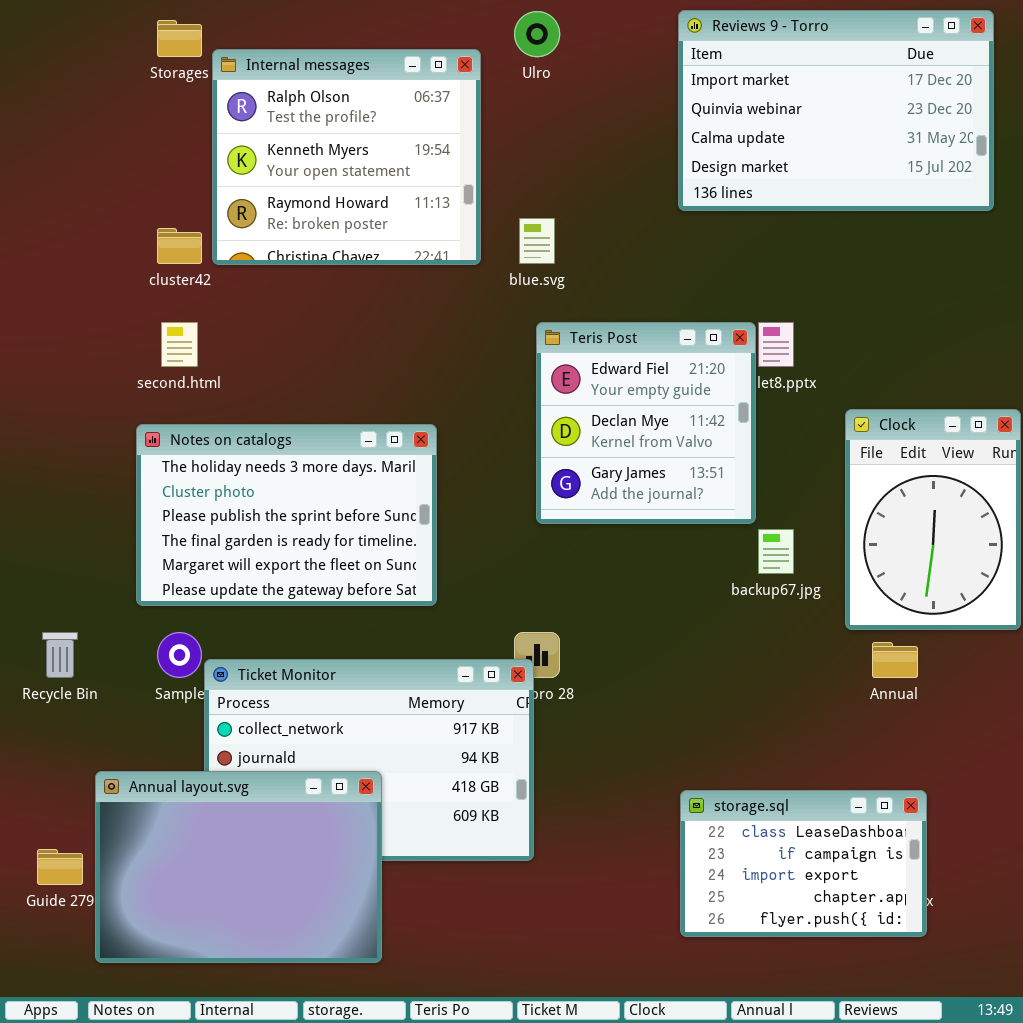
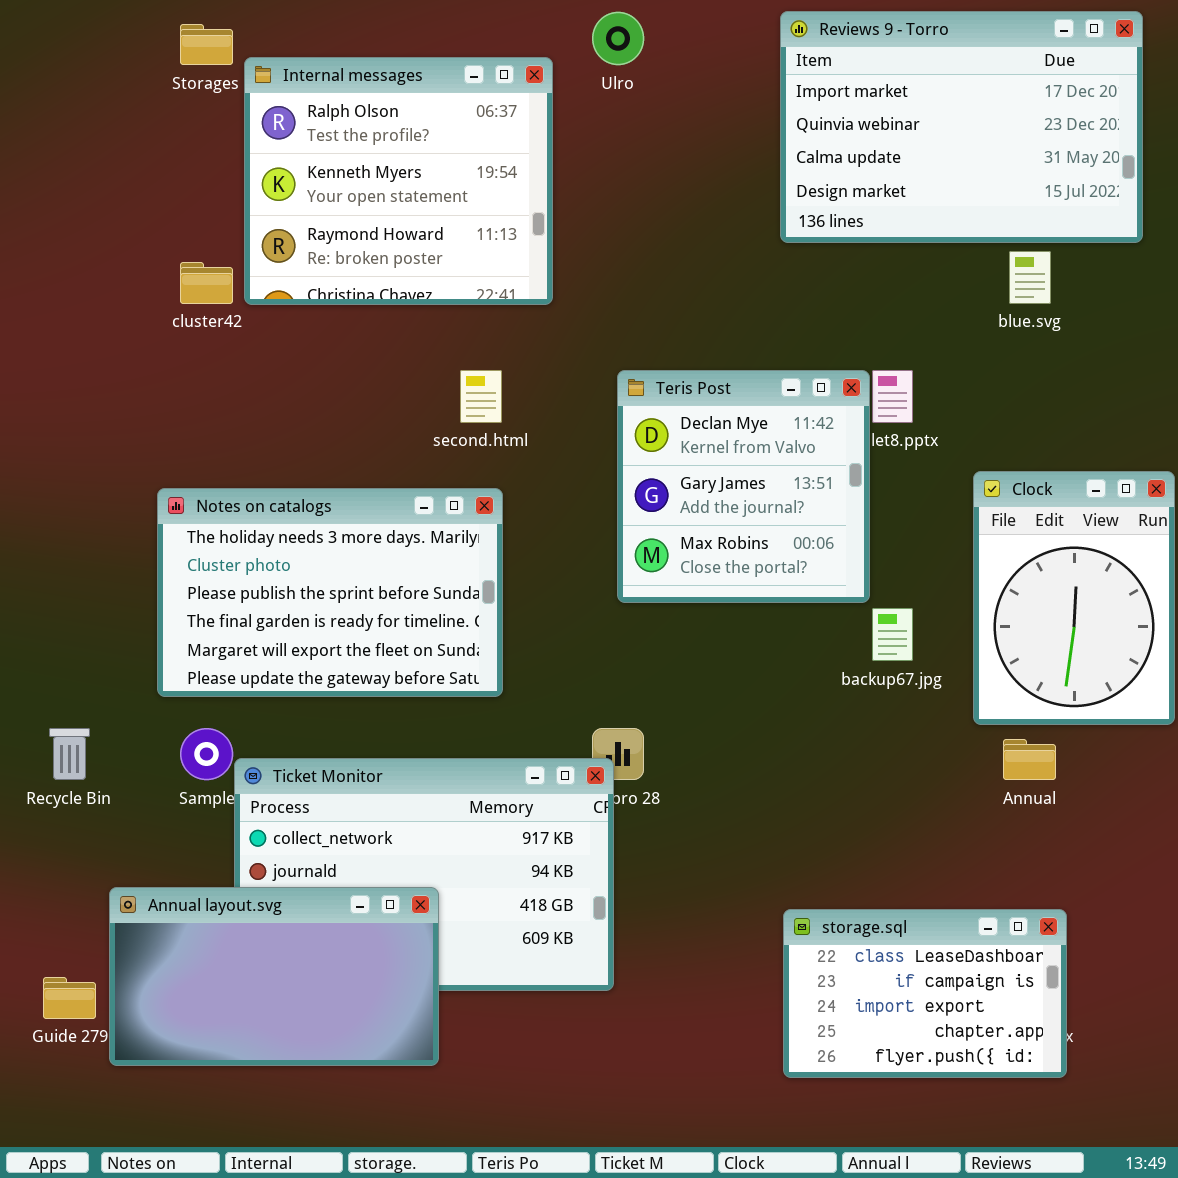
blue.svg: [519,218,555,264] -> [1009,251,1051,304], moved
second.html: [161,322,198,367] -> [460,370,502,423], moved
Teris Post: [536,322,756,524] -> [617,370,870,603], scrolled down 1 row
Annual layout.svg: [95,771,382,963] -> [109,887,439,1066], resized

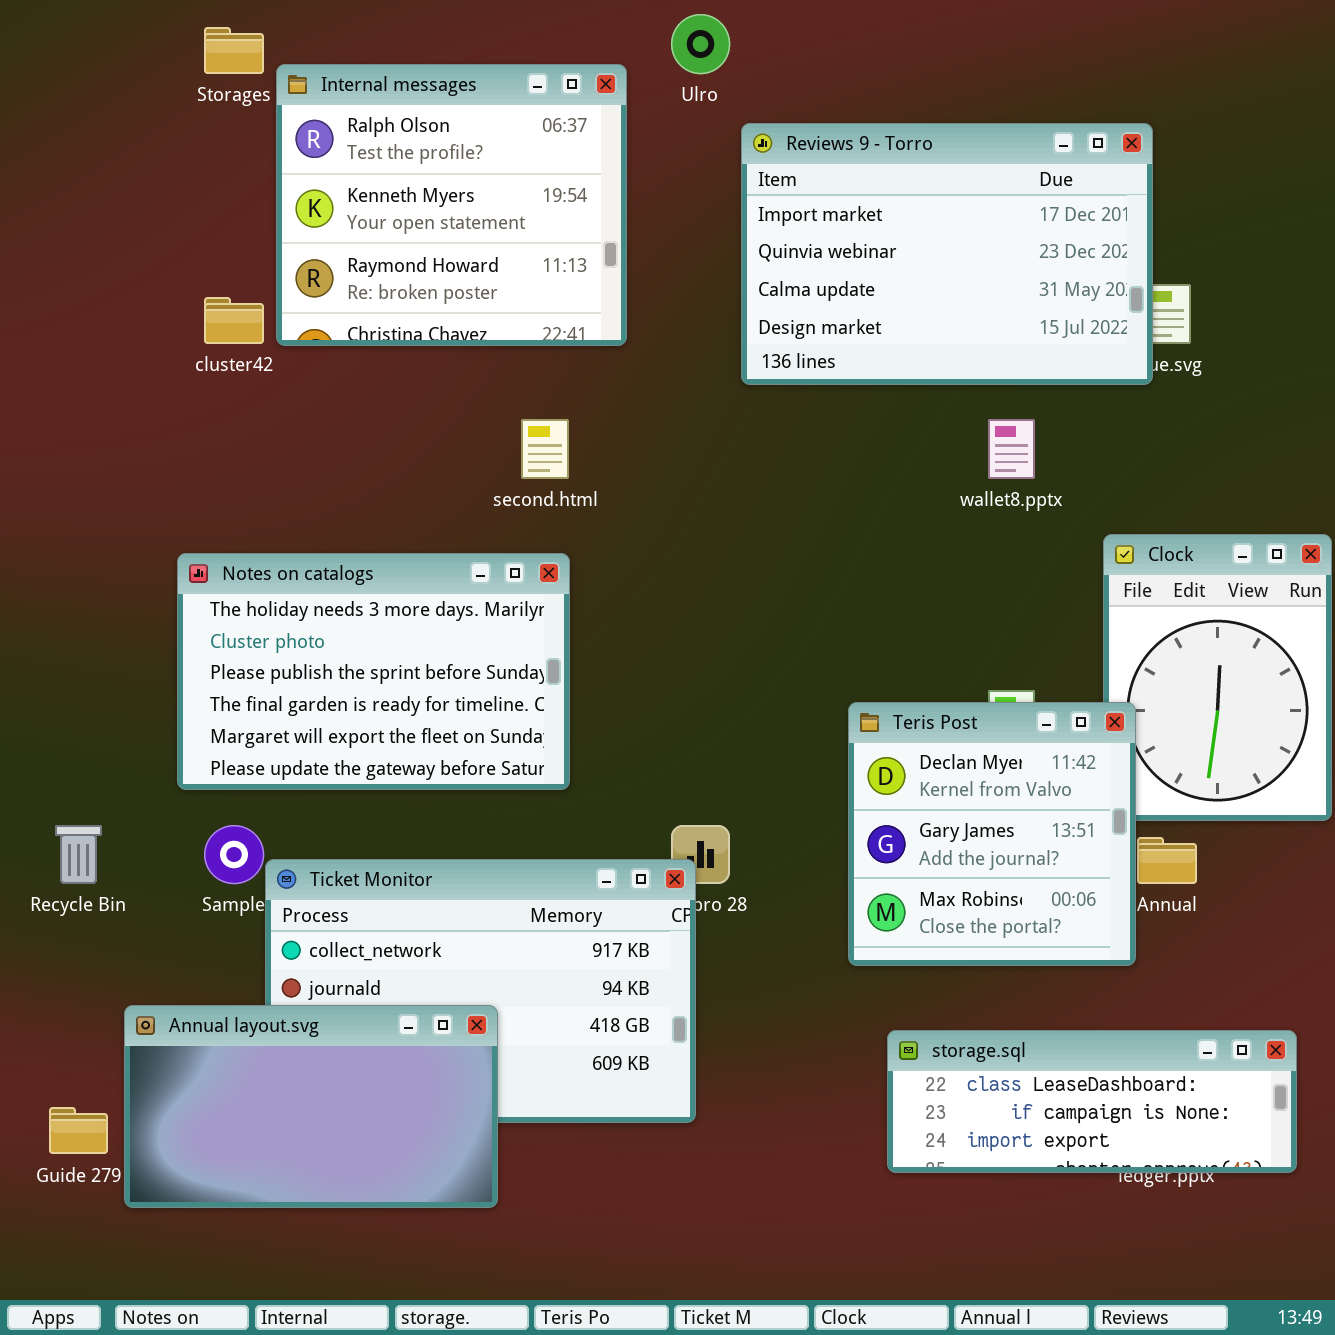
Reviews 9 - Torro: [780,11,1143,243] -> [741,123,1153,385], moved
Teris Post: [617,370,870,603] -> [848,702,1136,966], moved
storage.sql: [783,909,1067,1078] -> [887,1030,1297,1173], resized

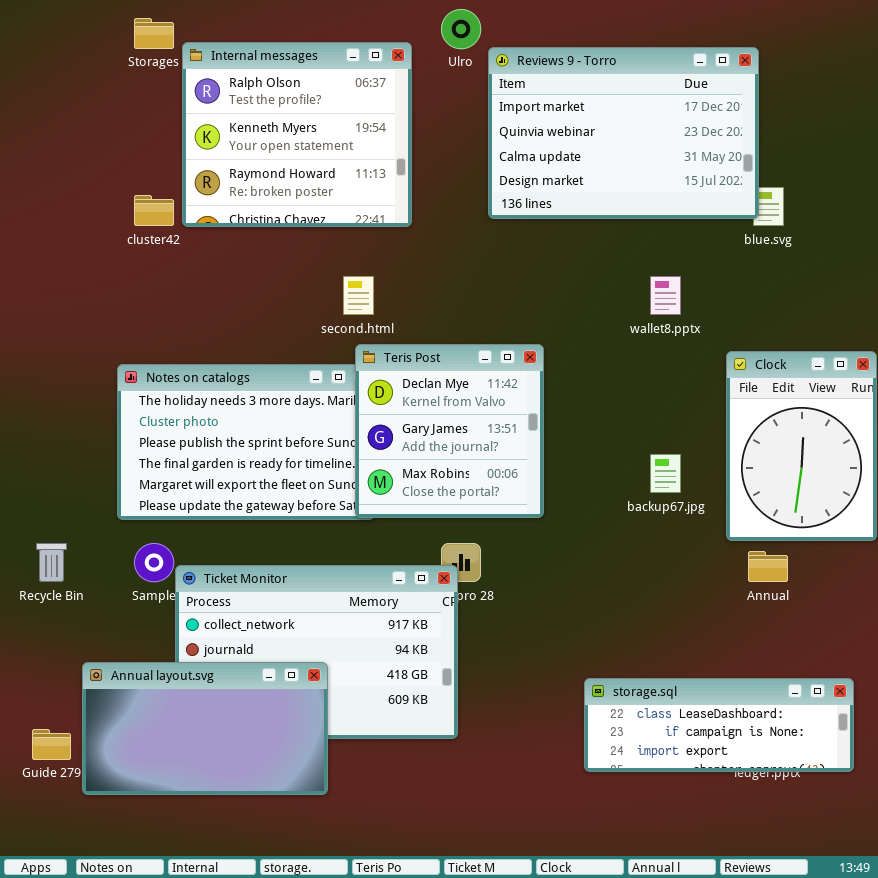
Reviews 9 - Torro: [741,123,1153,385] -> [488,47,759,219], moved
Teris Post: [848,702,1136,966] -> [355,344,544,518], moved

